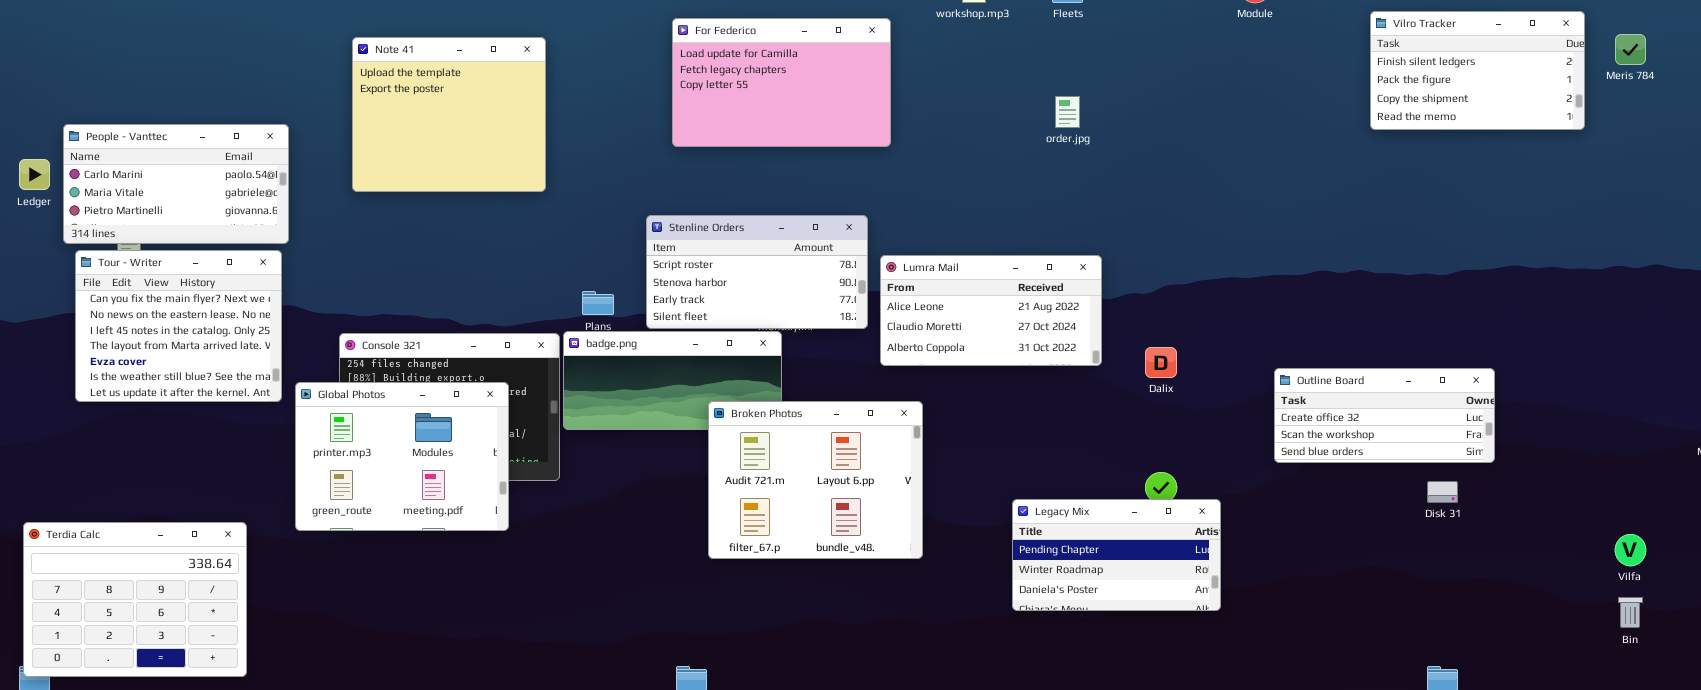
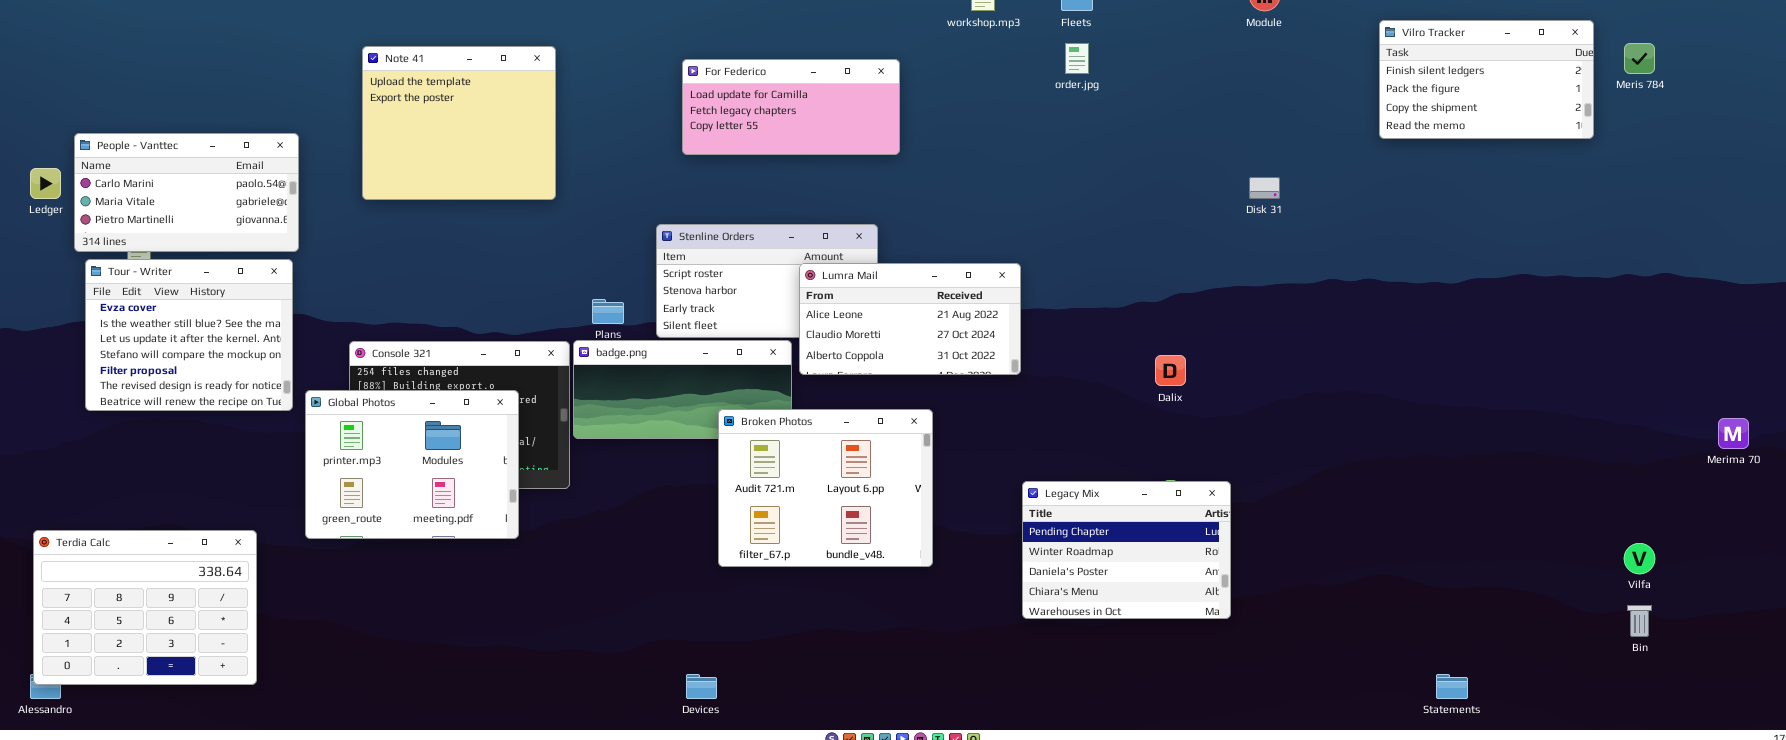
For Federico: [672,18,891,147] -> [682,59,900,155], resized
order.jpg: [1055,96,1080,128] -> [1065,43,1089,74], moved
Tour - Writer: [75,250,282,402] -> [85,259,293,411], scrolled down 4 rows
Lumra Mail: [880,255,1102,366] -> [799,263,1021,375], moved
Outline Board: [1274,368,1495,463] -> none, closed
Disk 31: [1427,481,1458,503] -> [1249,177,1280,199], moved
Legacy Mix: [1012,499,1221,611] -> [1022,481,1231,619], resized

